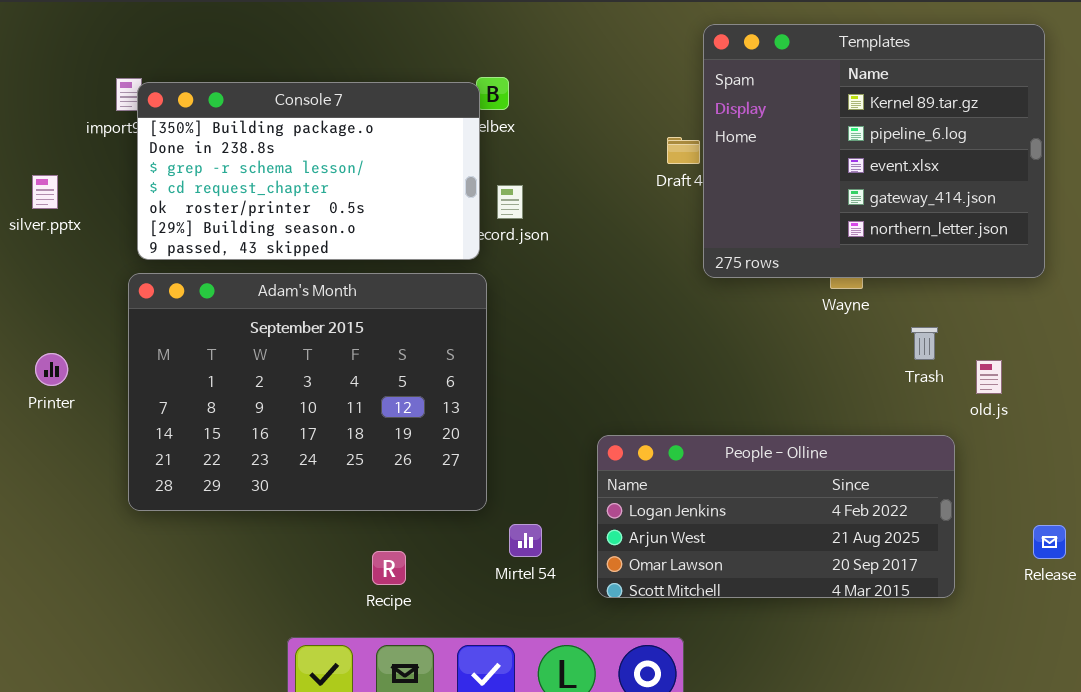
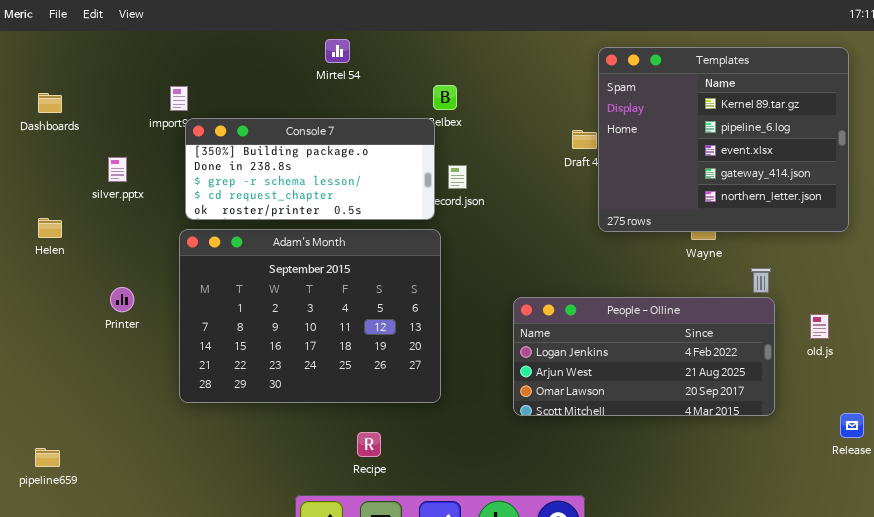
Console 7: [137,82,480,260] -> [185,118,435,220], resized
old.js: [976,360,1002,394] -> [810,314,829,339], moved
People - Olline: [597,435,955,598] -> [513,297,775,416], moved
Mirtel 54: [509,524,542,557] -> [325,39,350,63], moved

